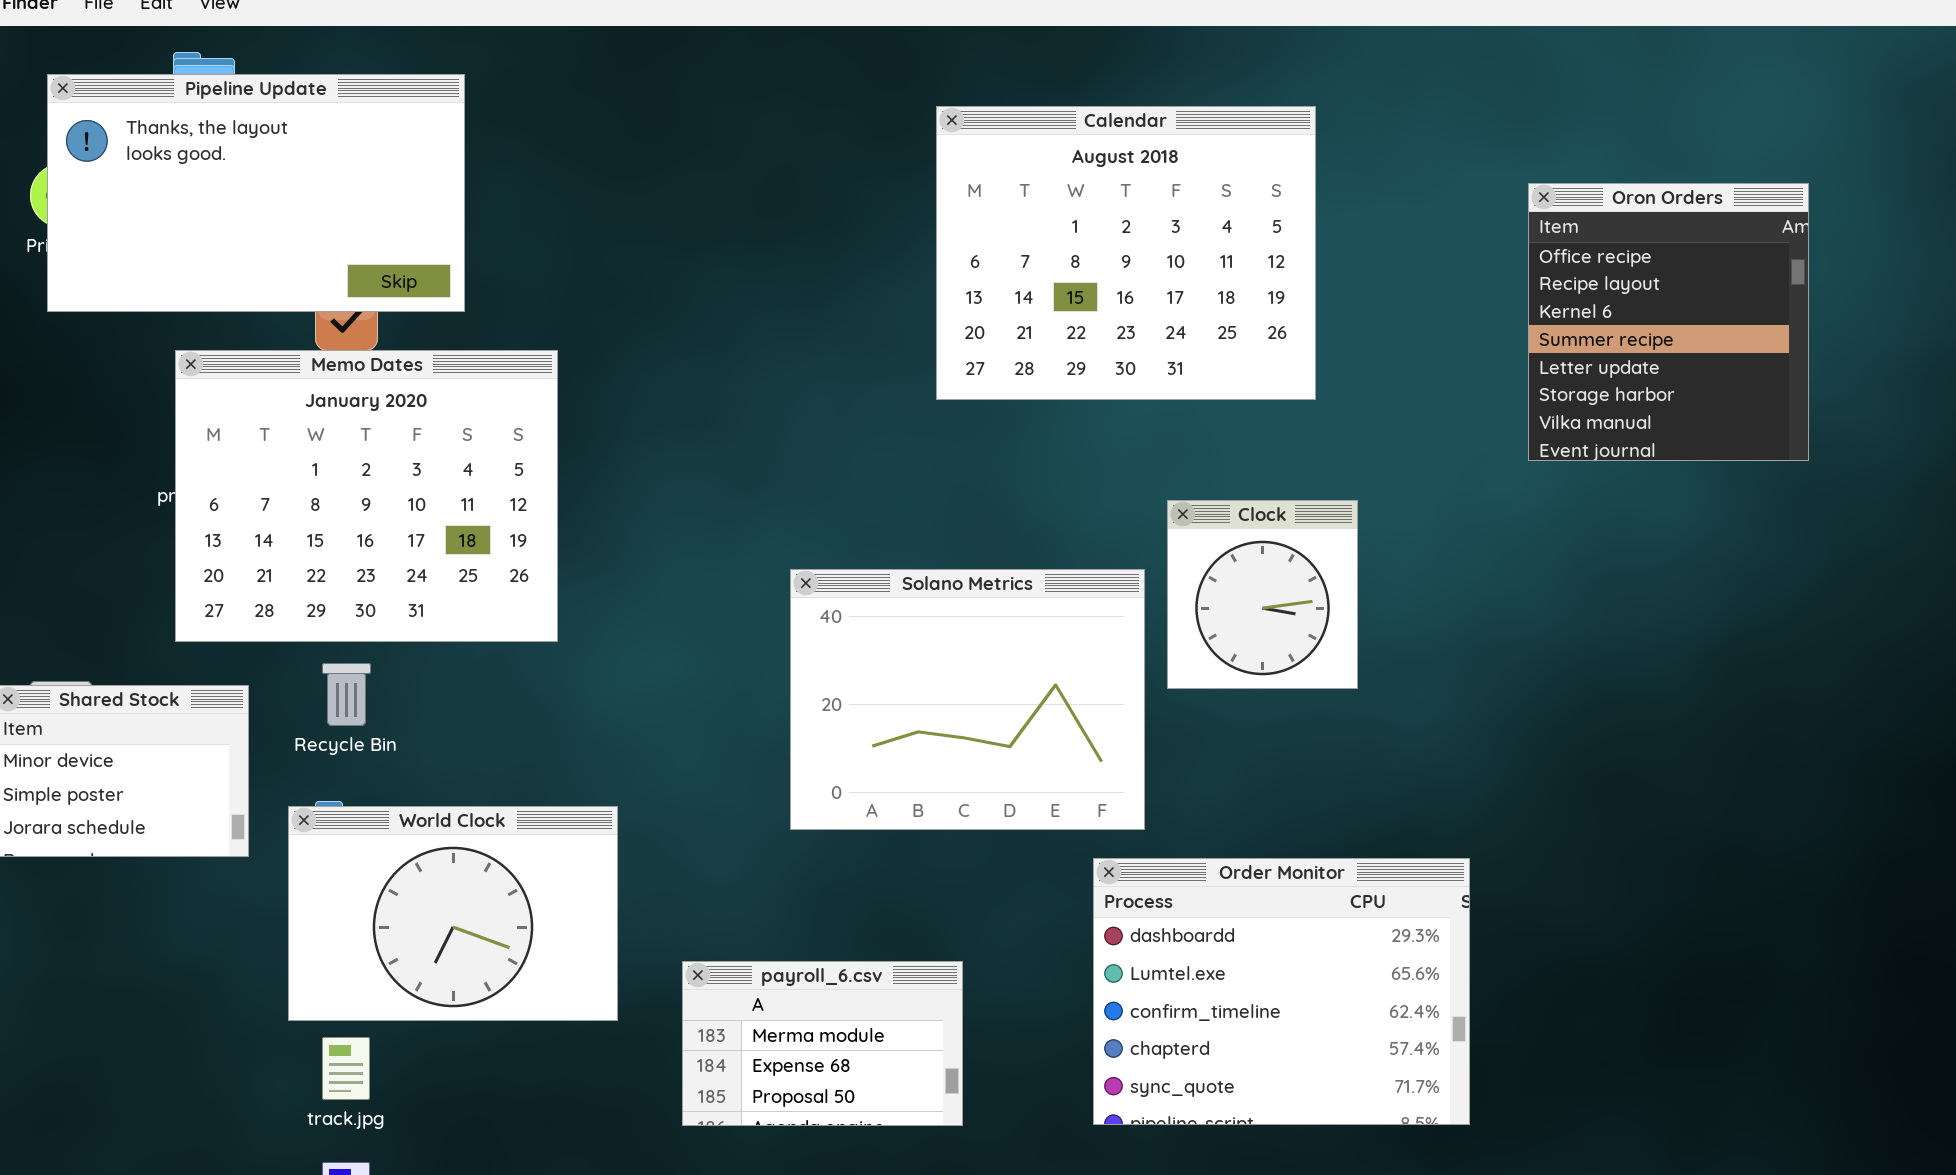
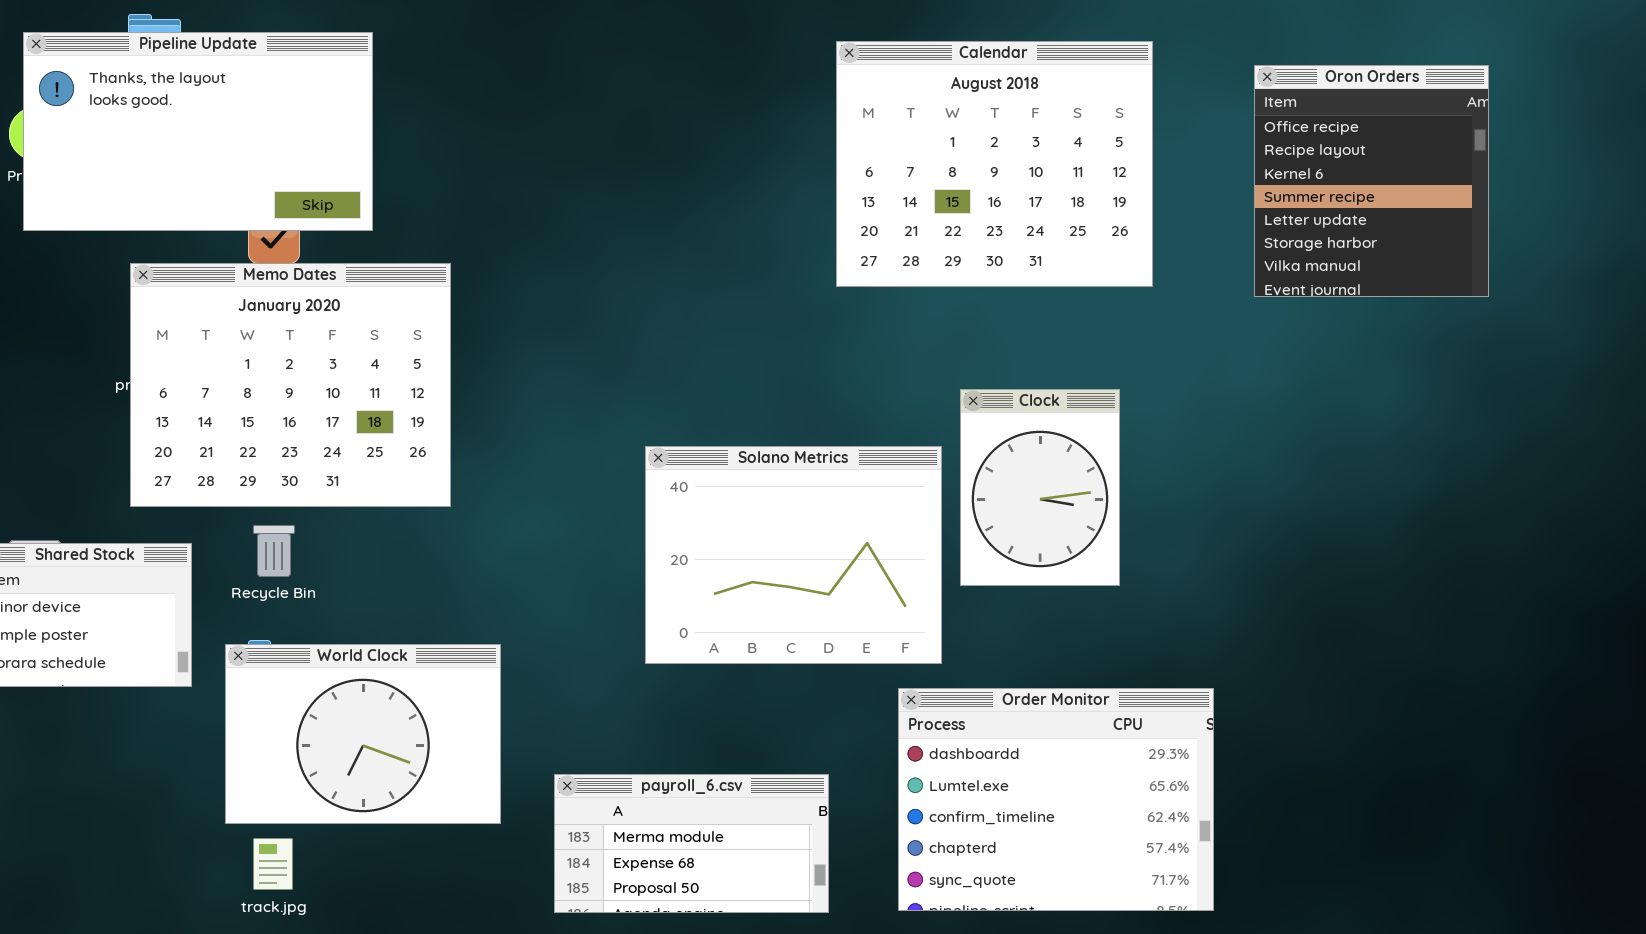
Calendar: [936,106,1316,400] -> [836,41,1153,287], moved
Oron Orders: [1528,183,1809,461] -> [1254,65,1489,297], moved
Clock: [1167,500,1358,689] -> [960,389,1120,586], resized
payroll_6.csv: [682,961,963,1126] -> [554,774,829,913], resized

